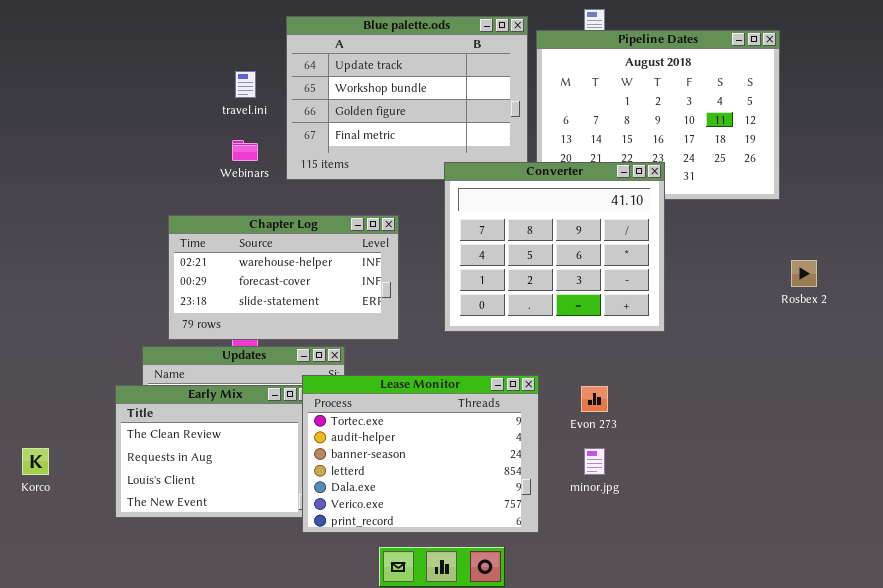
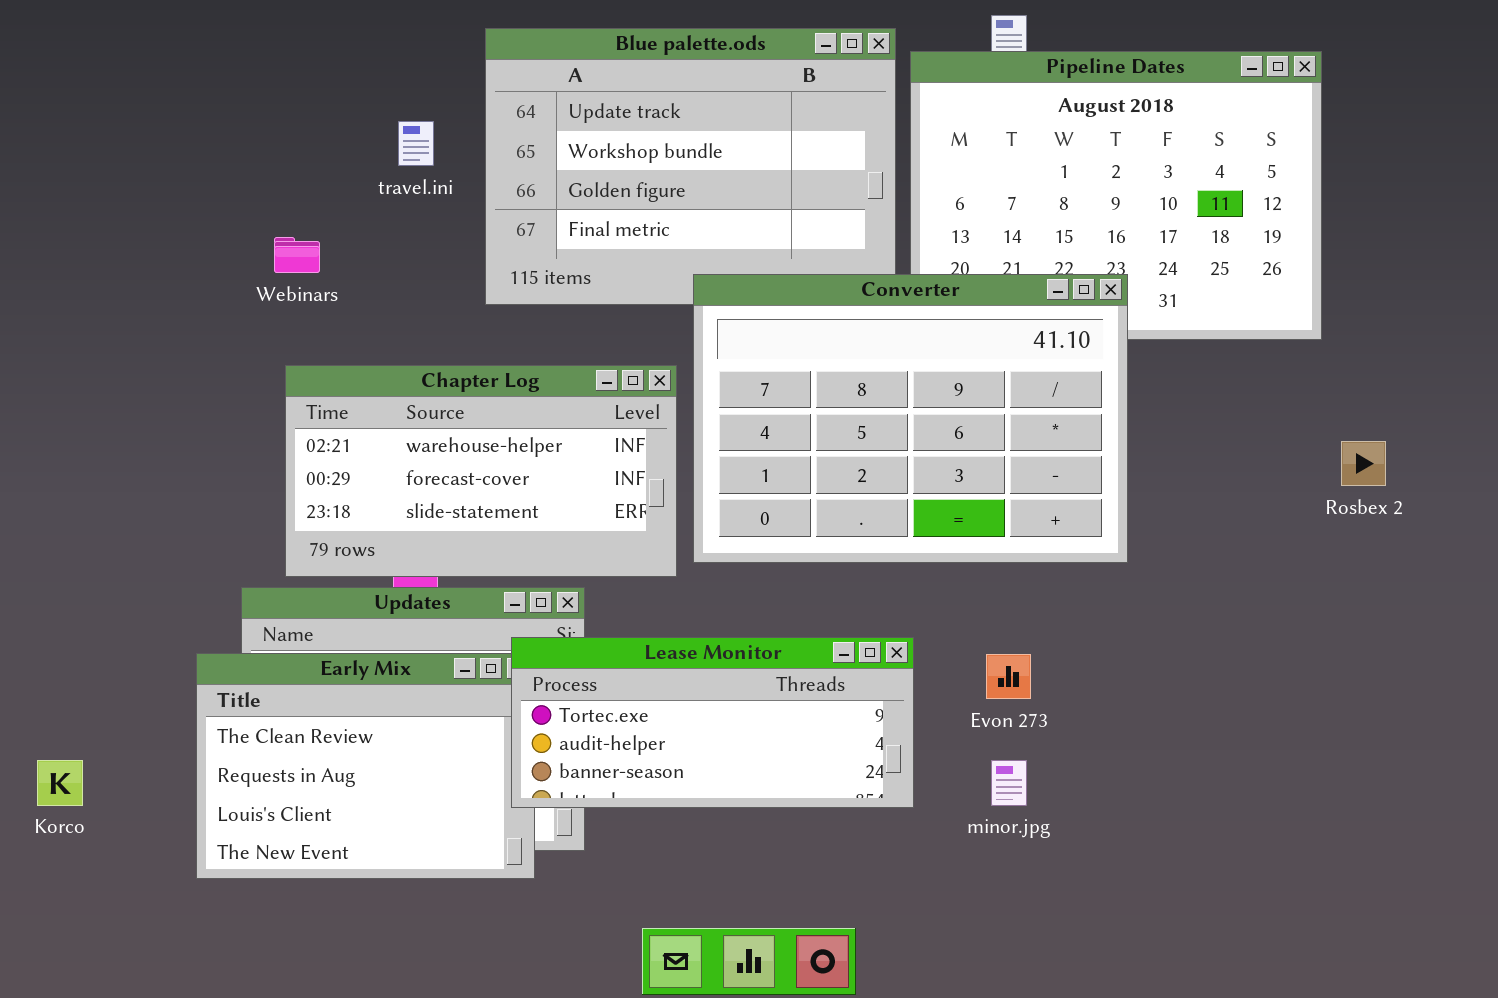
Webinars: [232,140,258,161] -> [274,237,320,273], moved
Converter: [444,162,665,332] -> [693,274,1128,563], resized
Lease Monitor: [302,375,539,533] -> [511,637,914,808], resized

